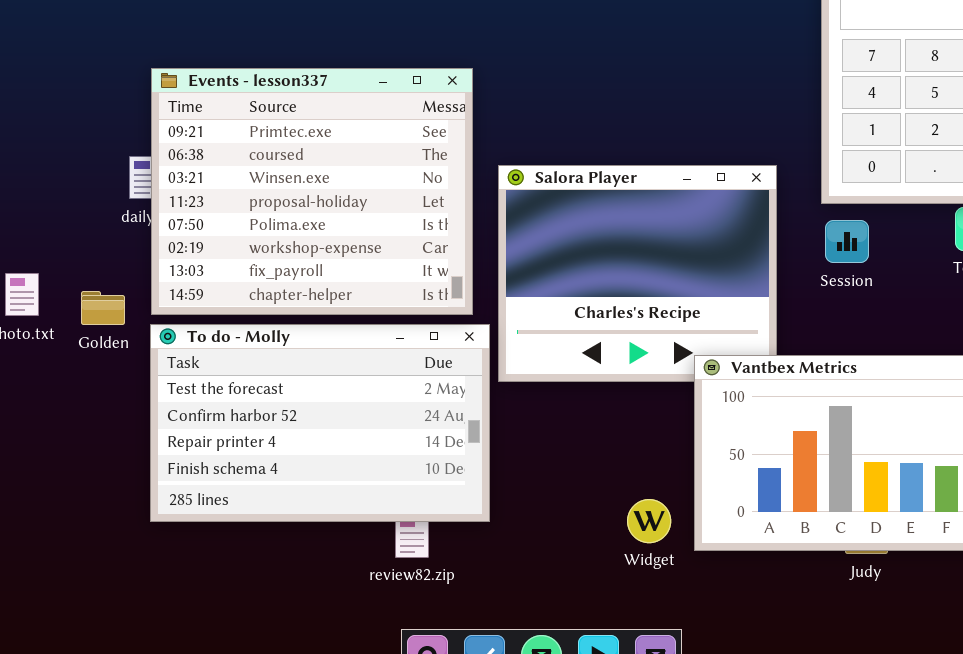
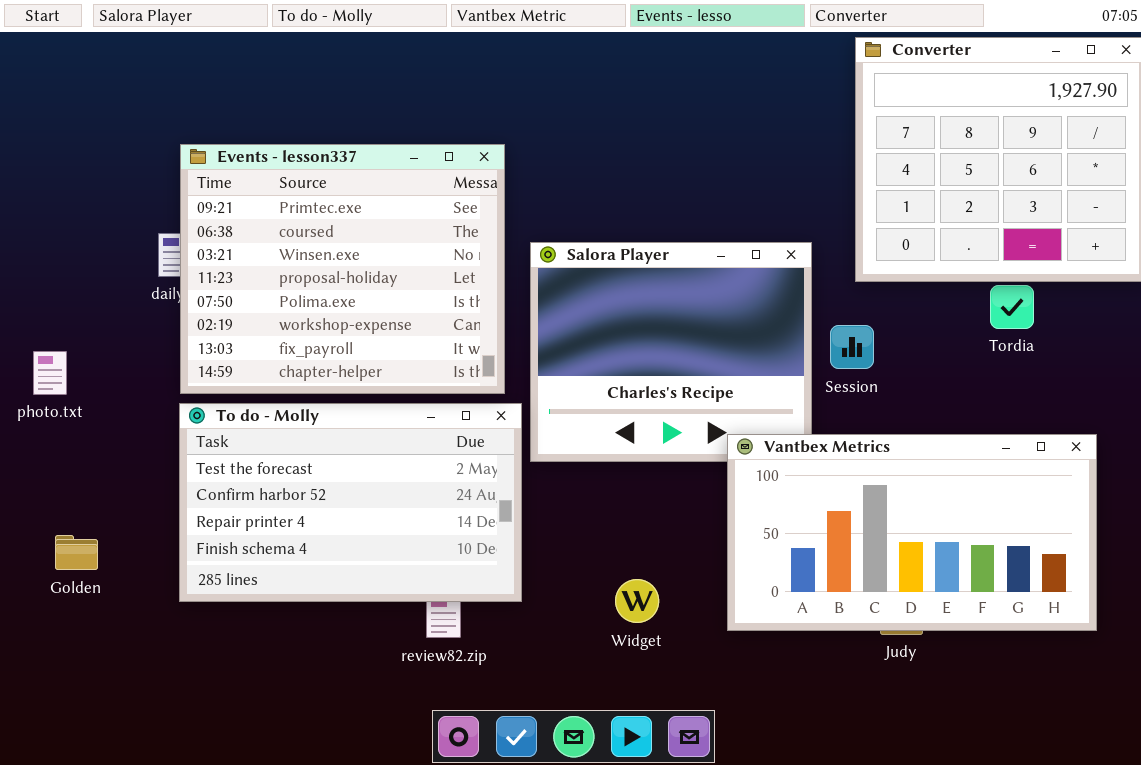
Session: [825,220,869,263] -> [830,325,874,369], moved
Golden: [81,291,125,325] -> [55,535,98,570], moved
Widget: [627,499,671,543] -> [615,579,659,623], moved

